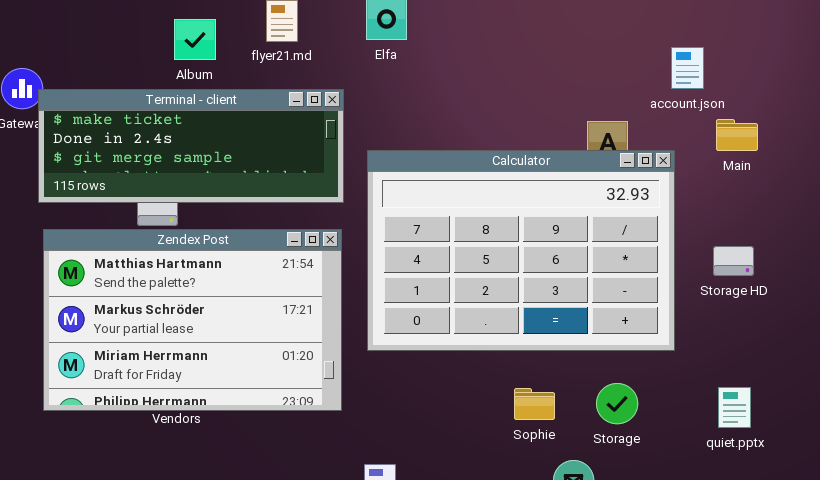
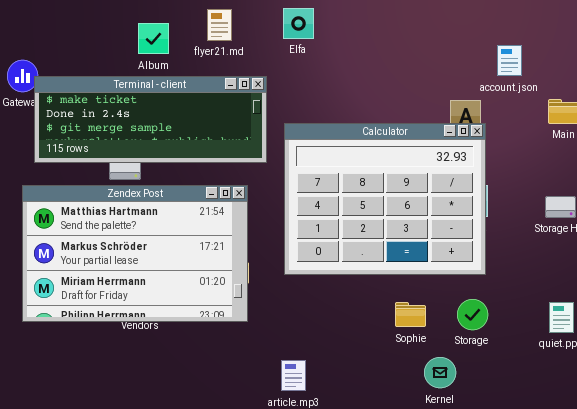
account.json: [671,47,704,89] -> [497,45,522,76], moved
Calculator: [367,150,675,351] -> [284,123,486,275], resized
Zendex Post: [43,229,342,411] -> [22,185,248,322], moved

